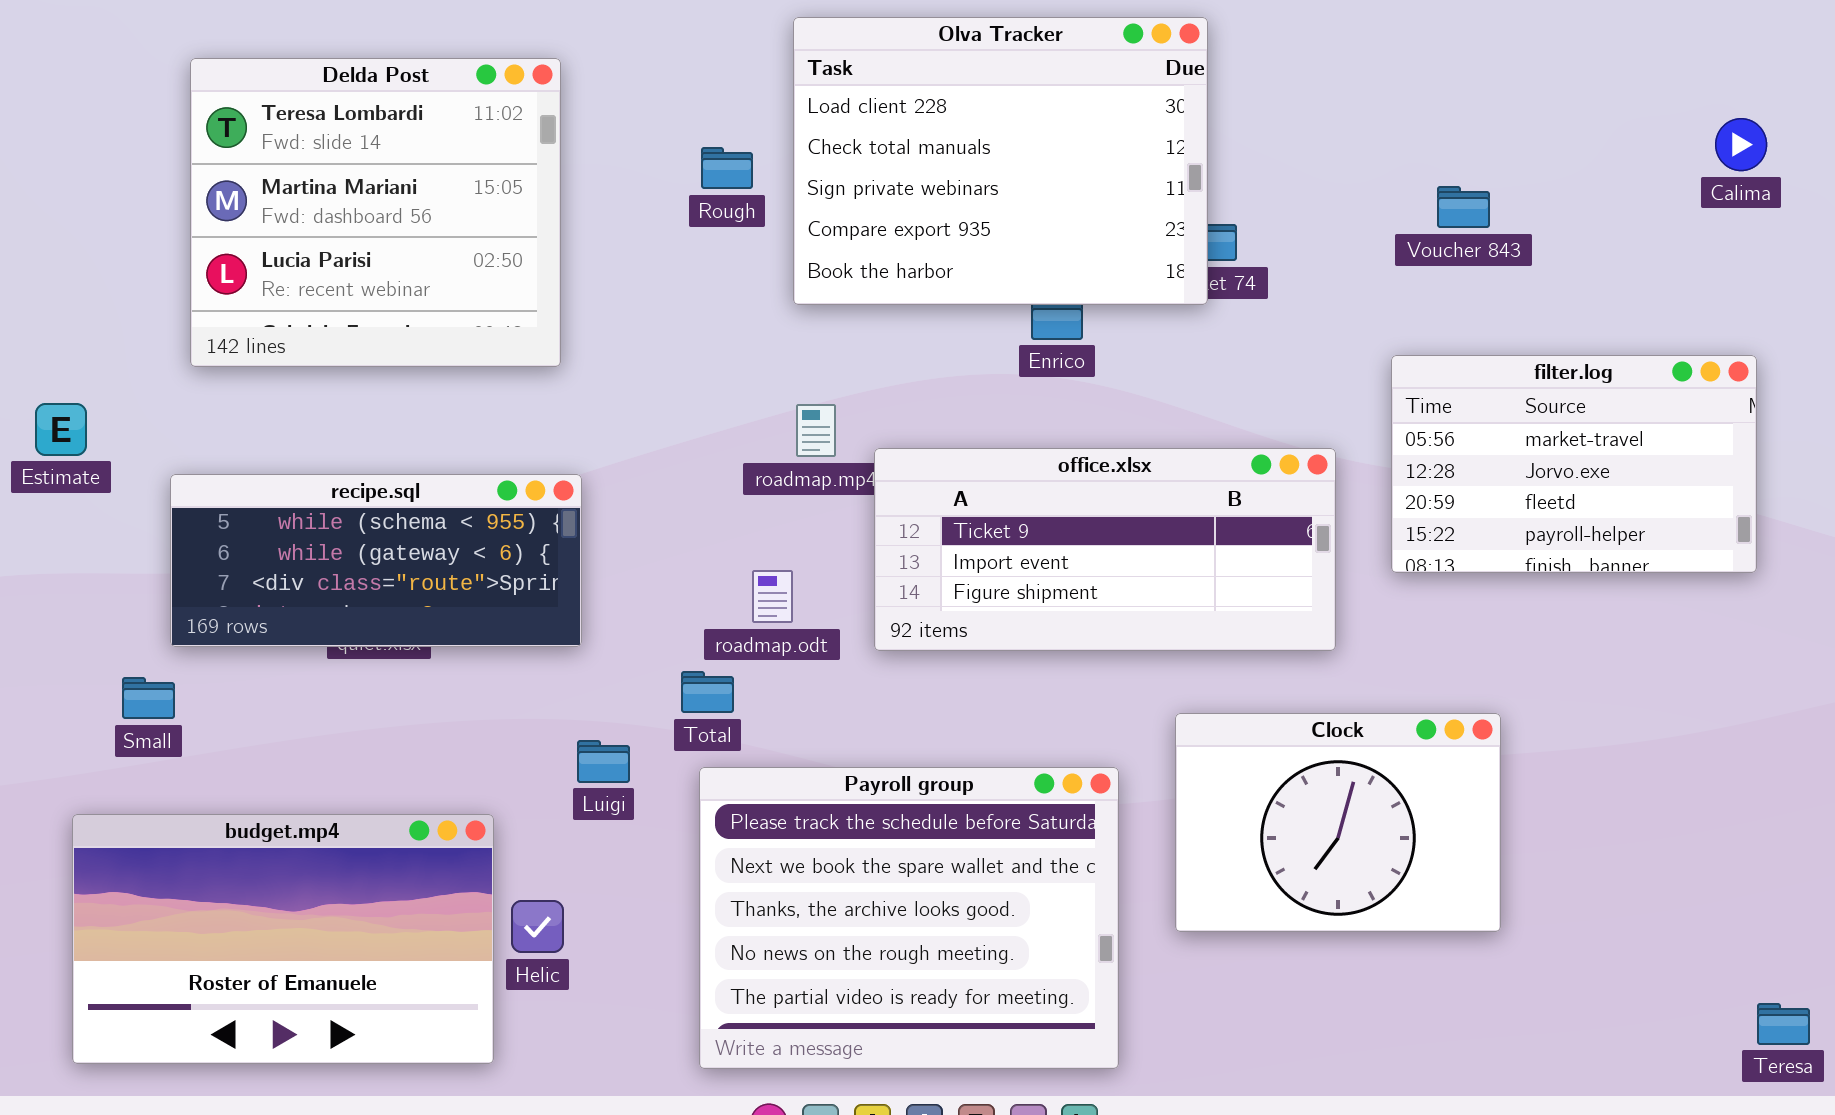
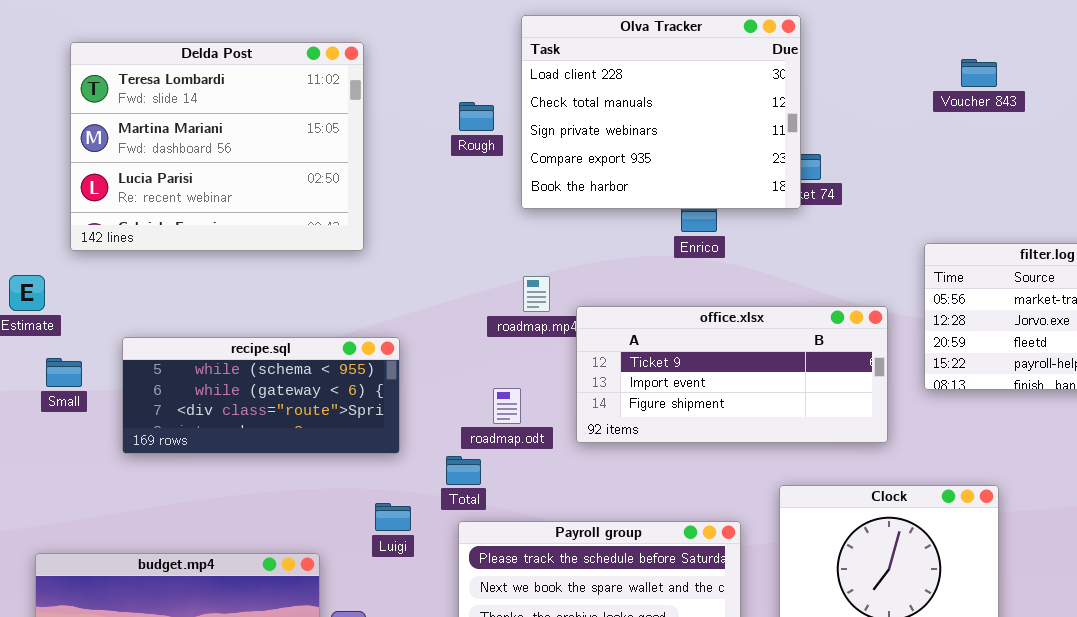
Delda Post: [190,58,561,367] -> [70,42,364,251], resized
Voucher 843: [1437,186,1490,228] -> [961,59,997,87], moved
recipe.sql: [170,474,582,647] -> [122,337,400,454], moved
Small: [122,677,175,719] -> [46,358,82,387], moved

